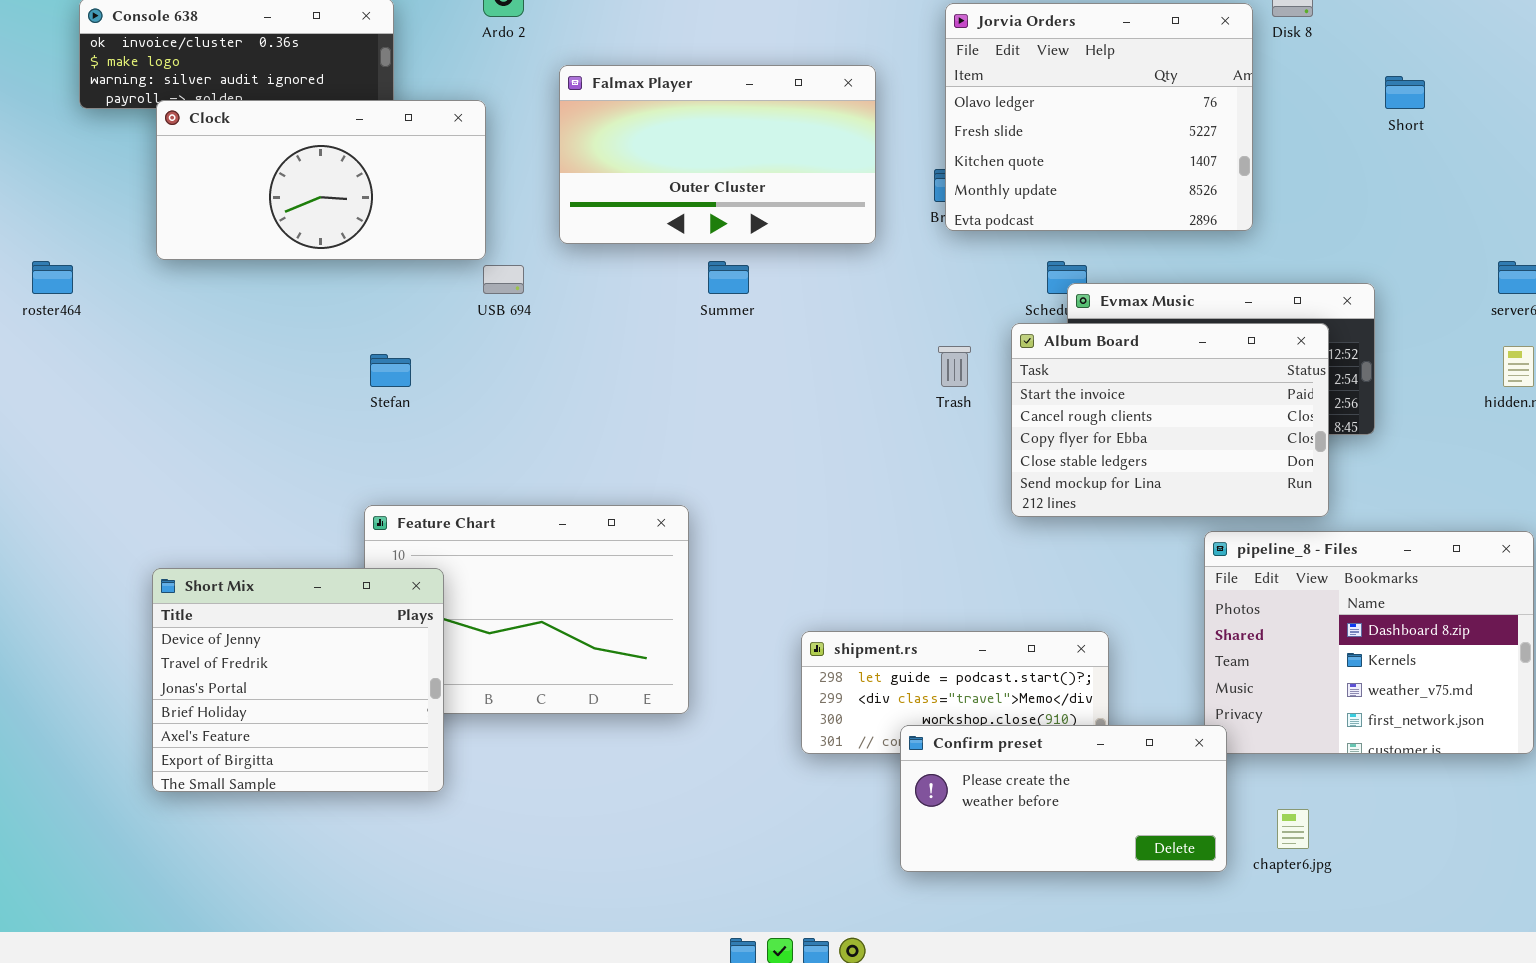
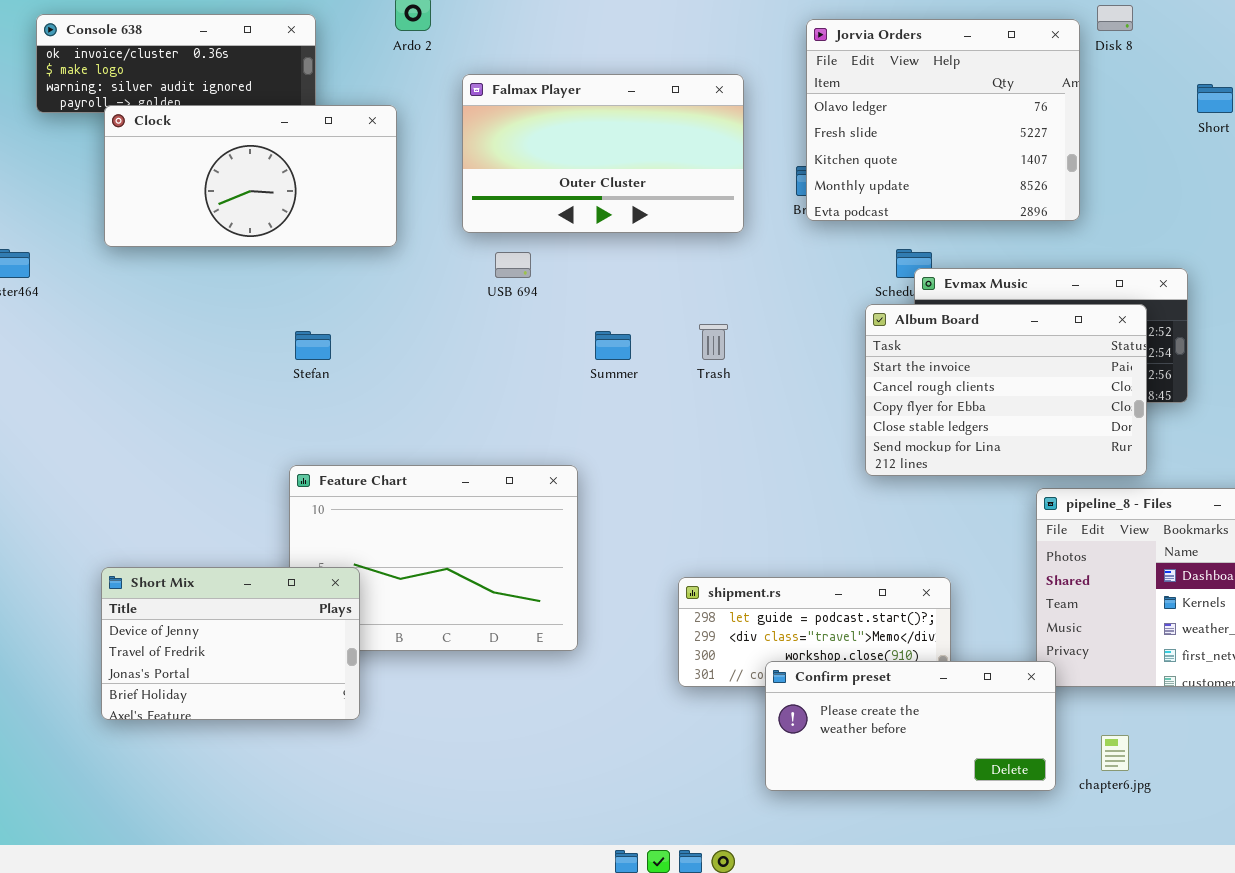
Summer: [708,261,749,294] -> [595,331,631,360], moved
USB 694: [483,265,524,294] -> [495,252,531,278], moved
Trash: [938,346,971,387] -> [699,324,728,360], moved
Short Mix: [152,568,444,792] -> [101,567,360,720], resized

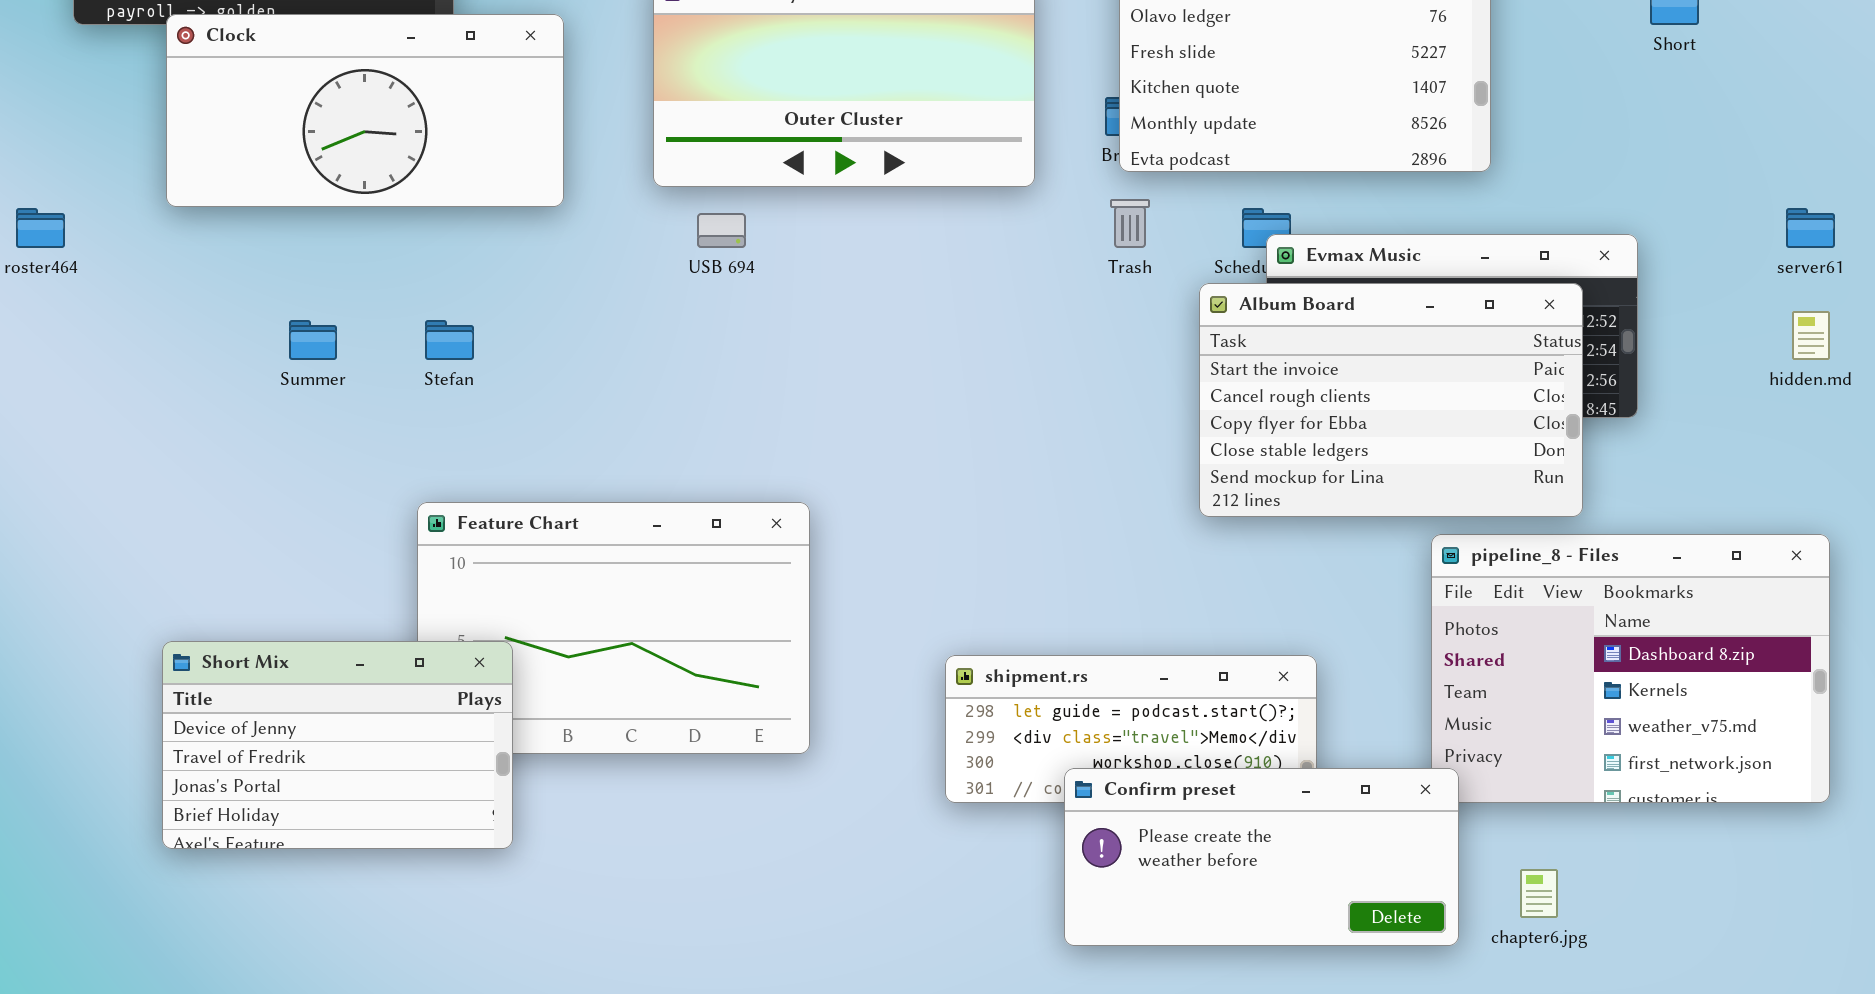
Trash: [699,324,728,360] -> [1110,199,1150,248], moved
Summer: [595,331,631,360] -> [289,320,337,360], moved

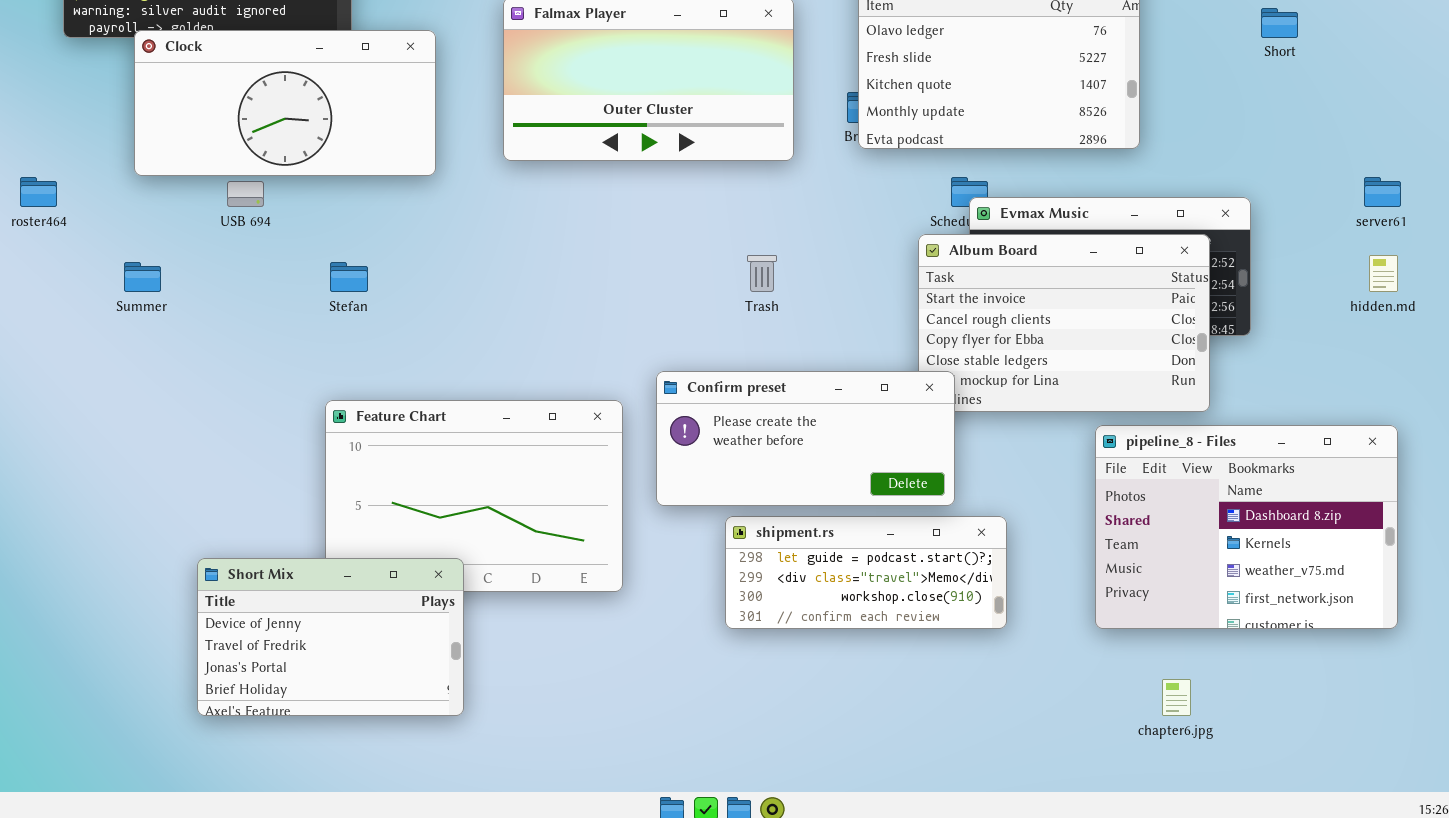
Trash: [1110,199,1150,248] -> [747,255,777,292], moved
USB 694: [697,213,746,248] -> [227,181,264,207], moved
Summer: [289,320,337,360] -> [124,262,161,292], moved
Short Mix: [162,641,513,849] -> [197,558,464,716], moved
Confirm preset: [1064,768,1459,946] -> [656,371,955,506], moved

